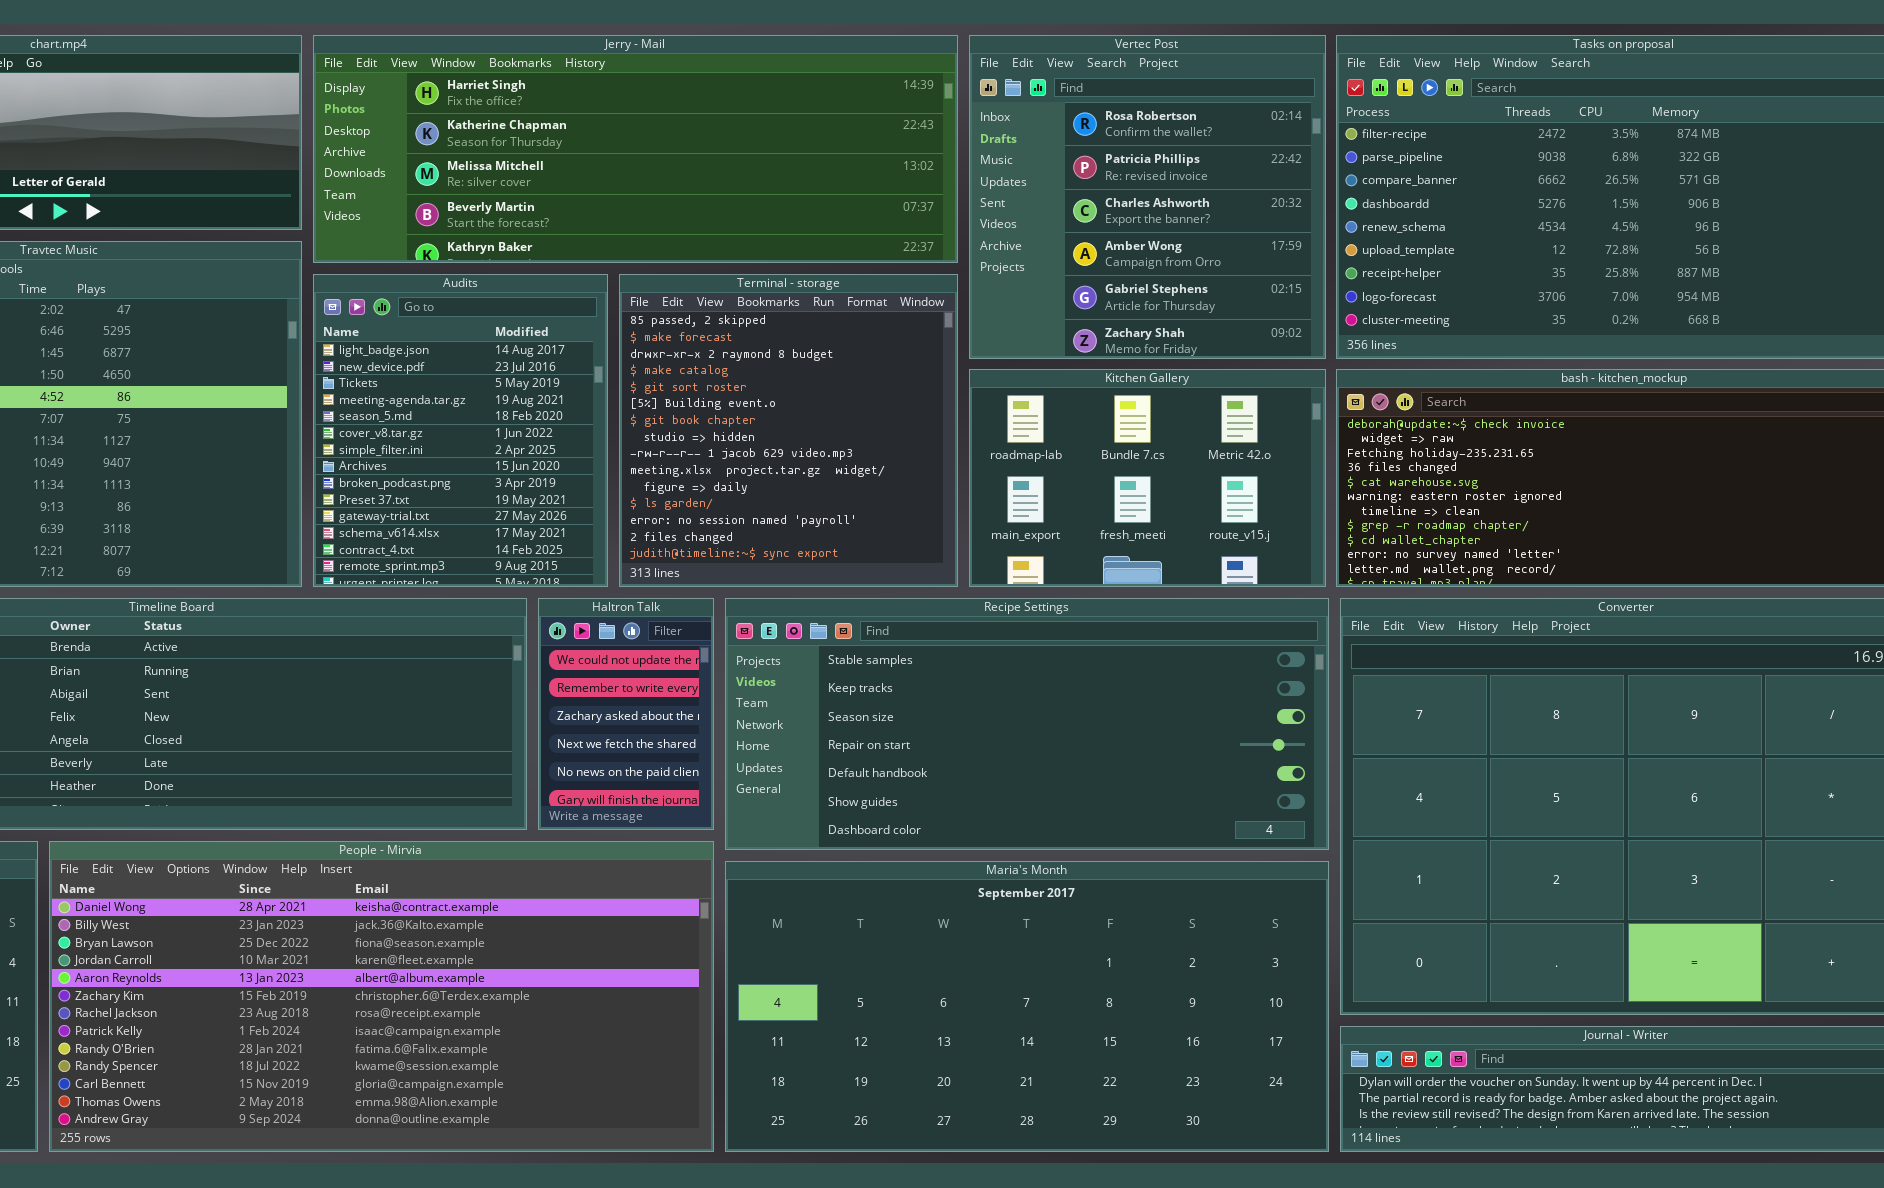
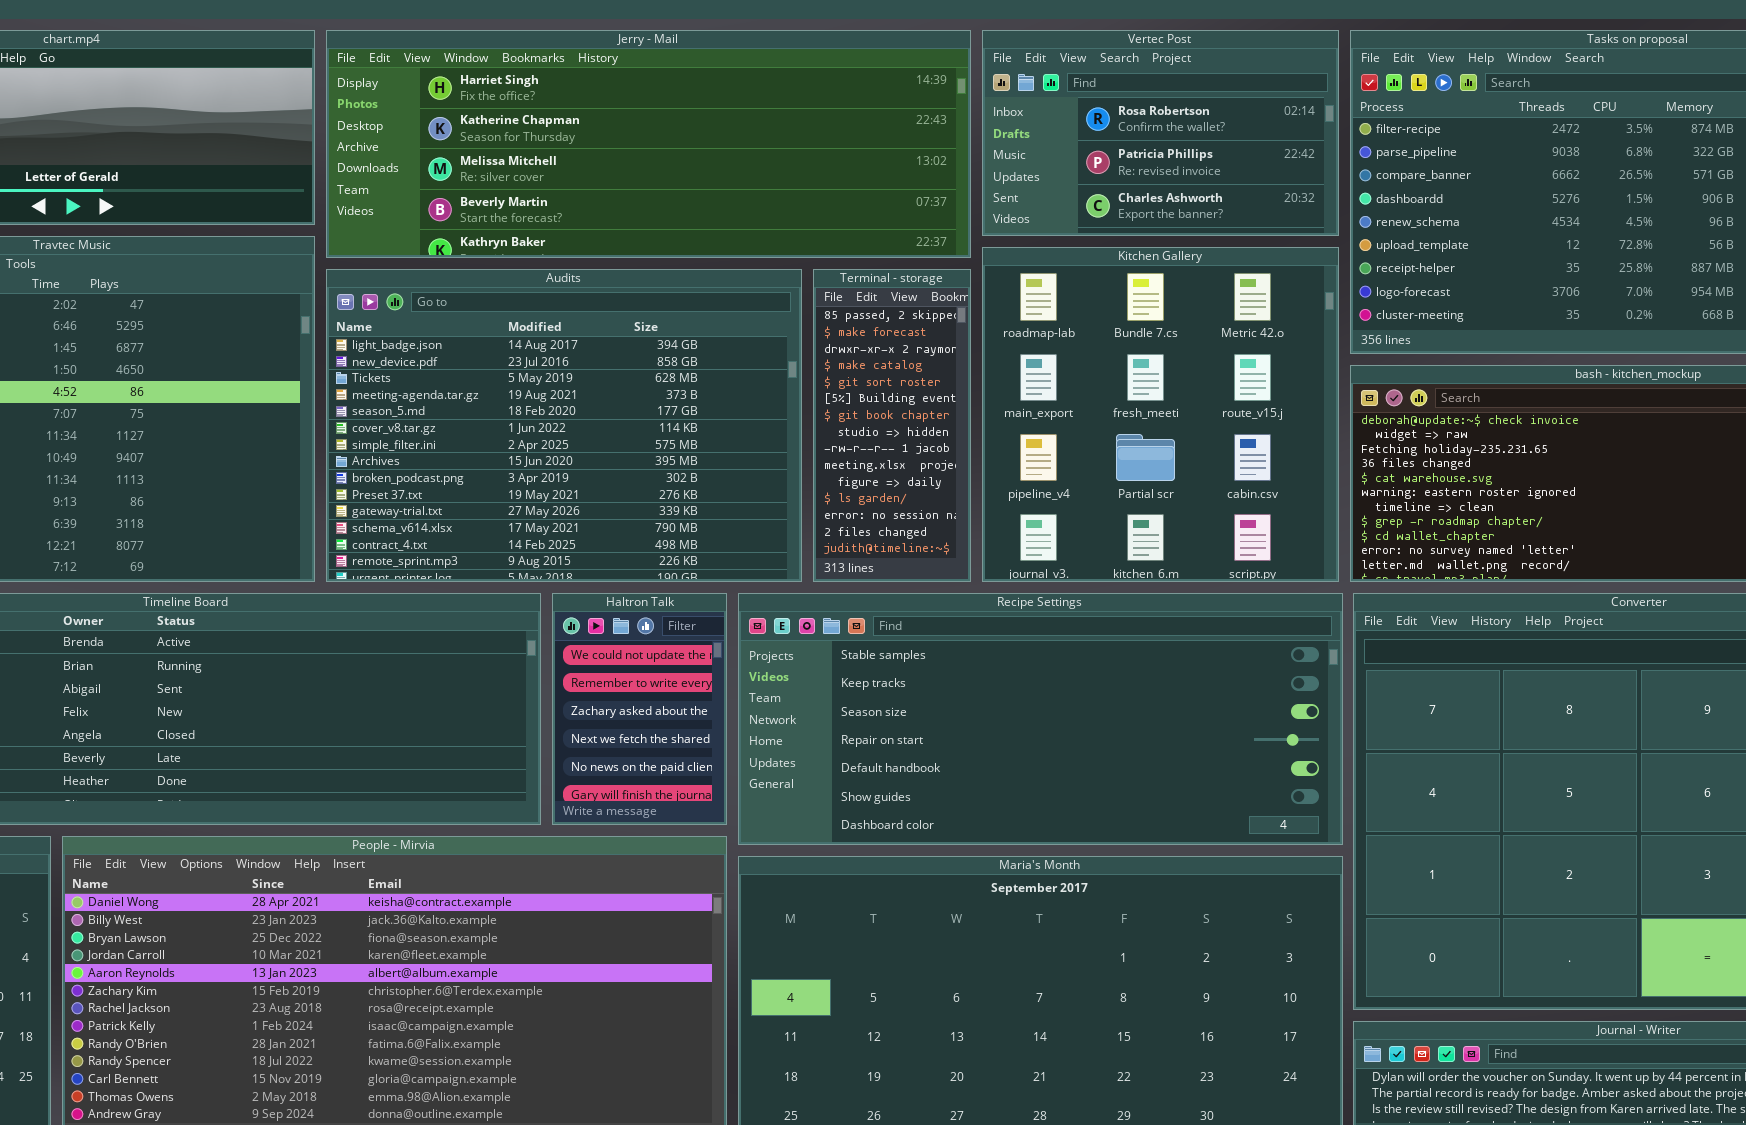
Vertec Post: [969,35,1326,359] -> [982,30,1339,236], resized
Audits: [313,274,608,587] -> [326,269,802,582], resized
Terminal - storage: [619,274,958,587] -> [813,269,971,582], resized
Kitchen Gallery: [969,369,1326,587] -> [982,247,1339,582], resized

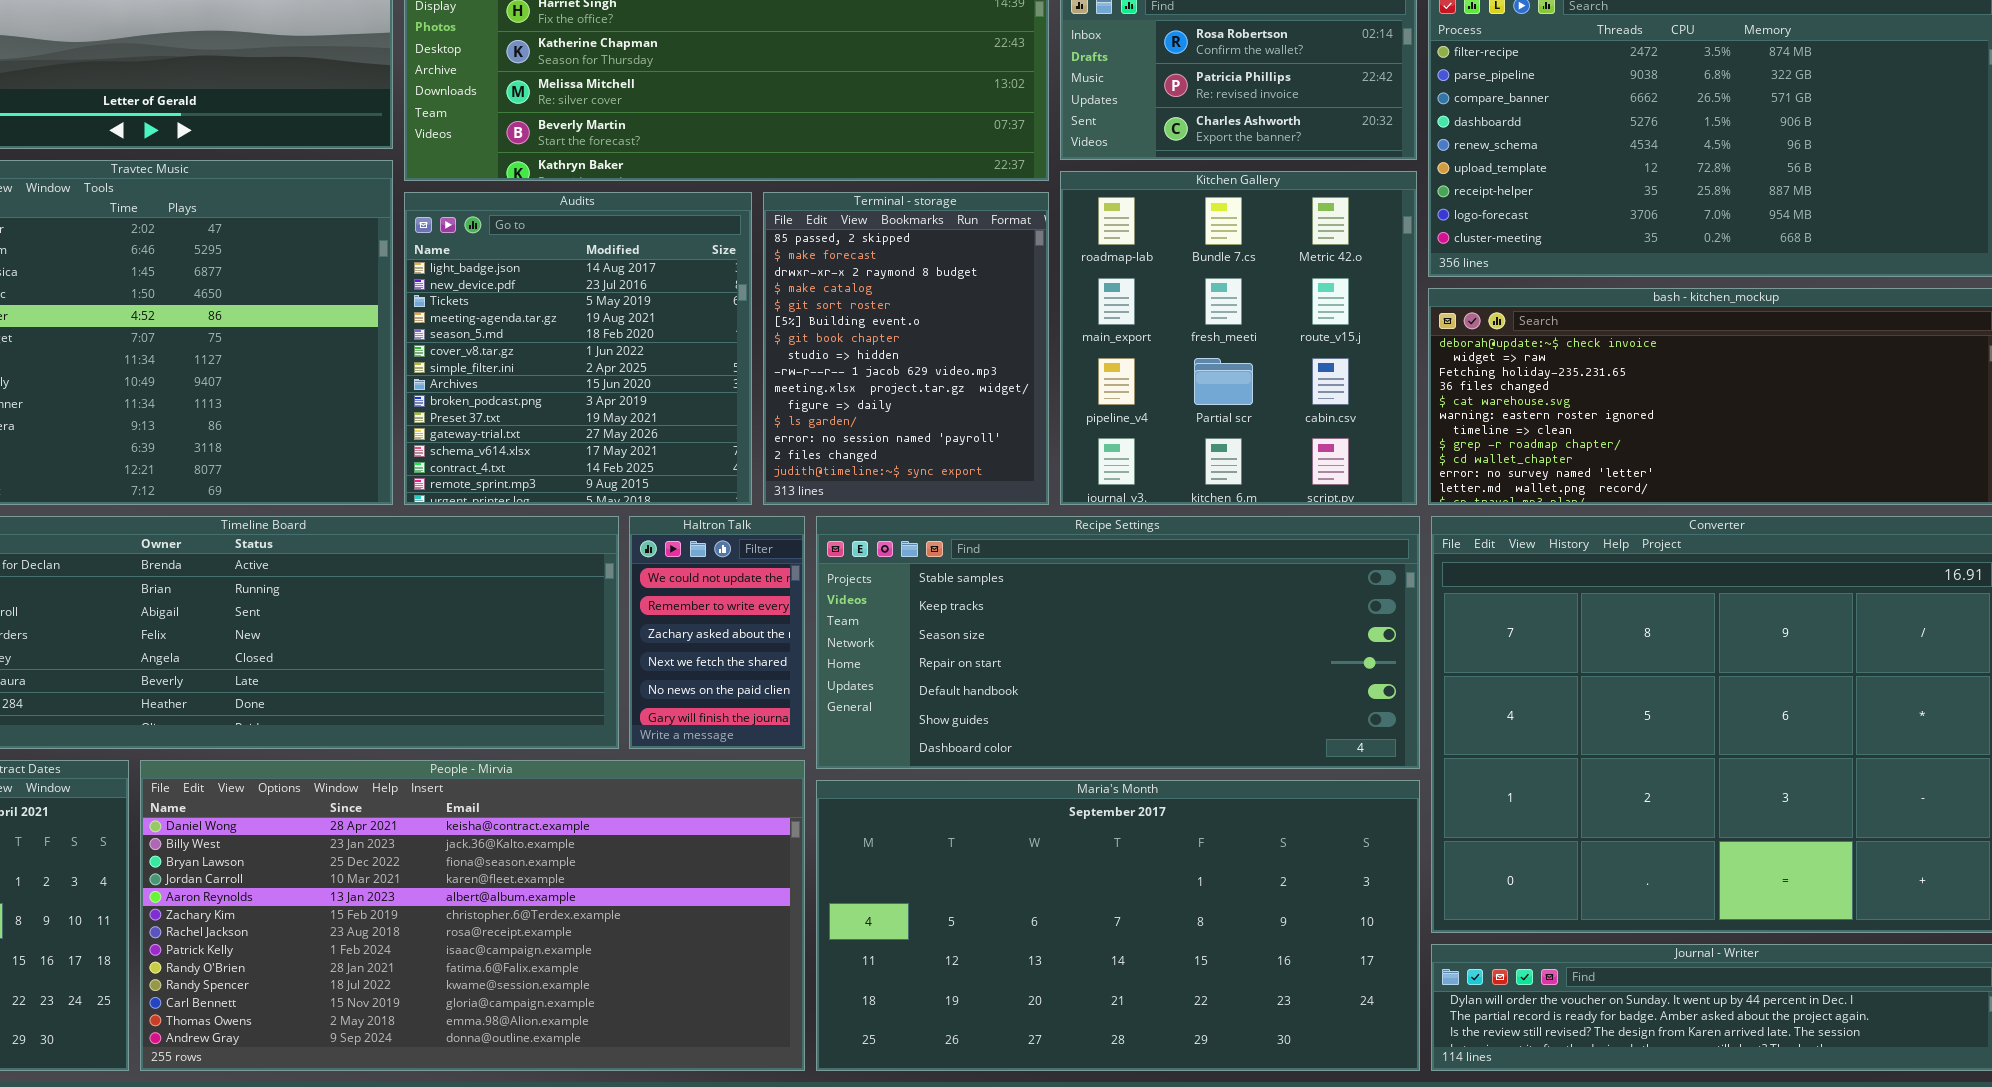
Audits: [326,269,802,582] -> [404,192,752,505], resized
Terminal - storage: [813,269,971,582] -> [763,192,1049,505], resized

